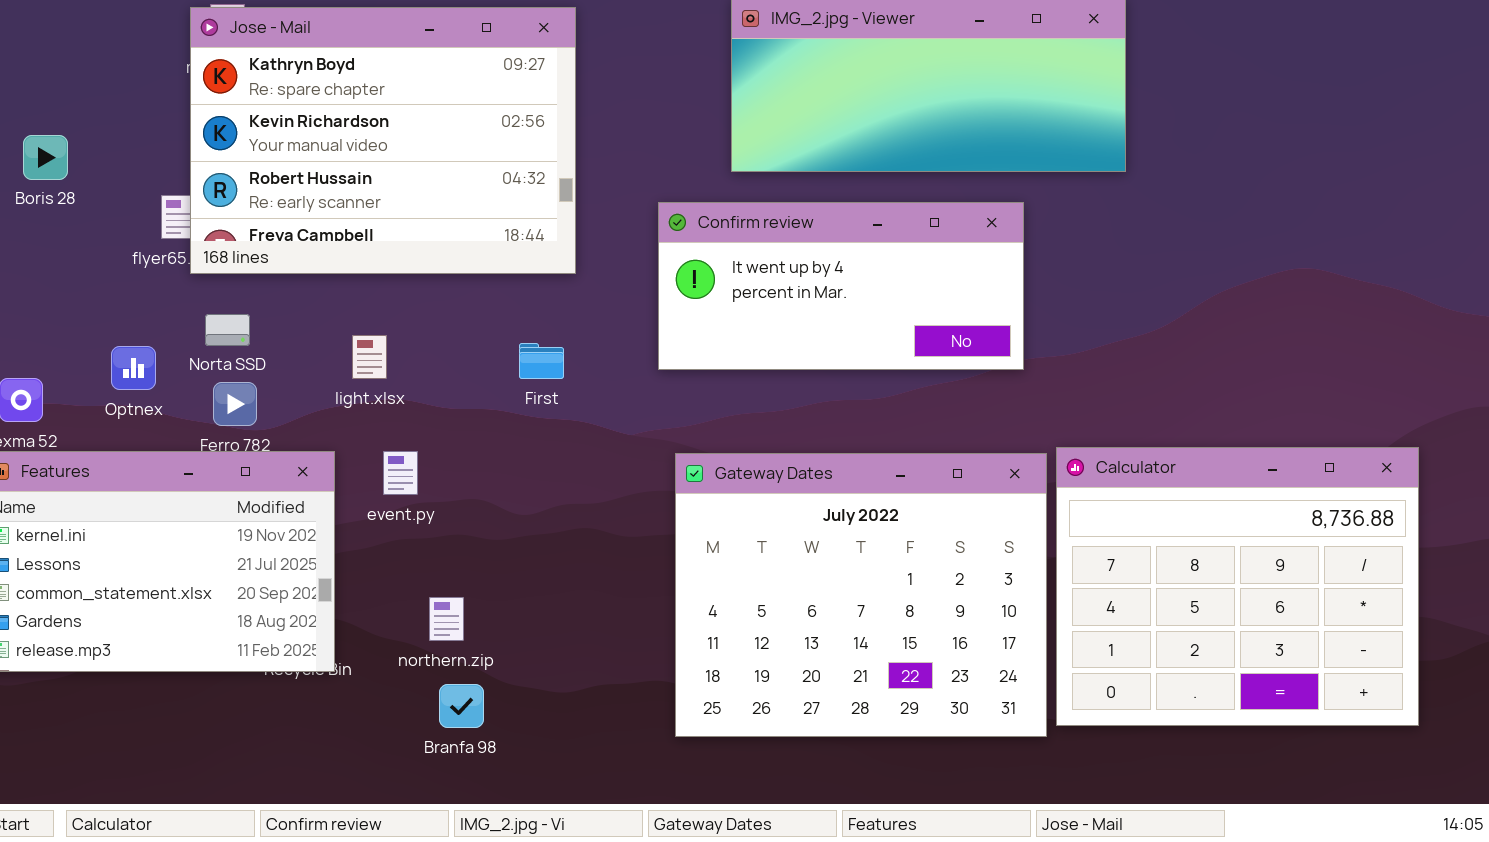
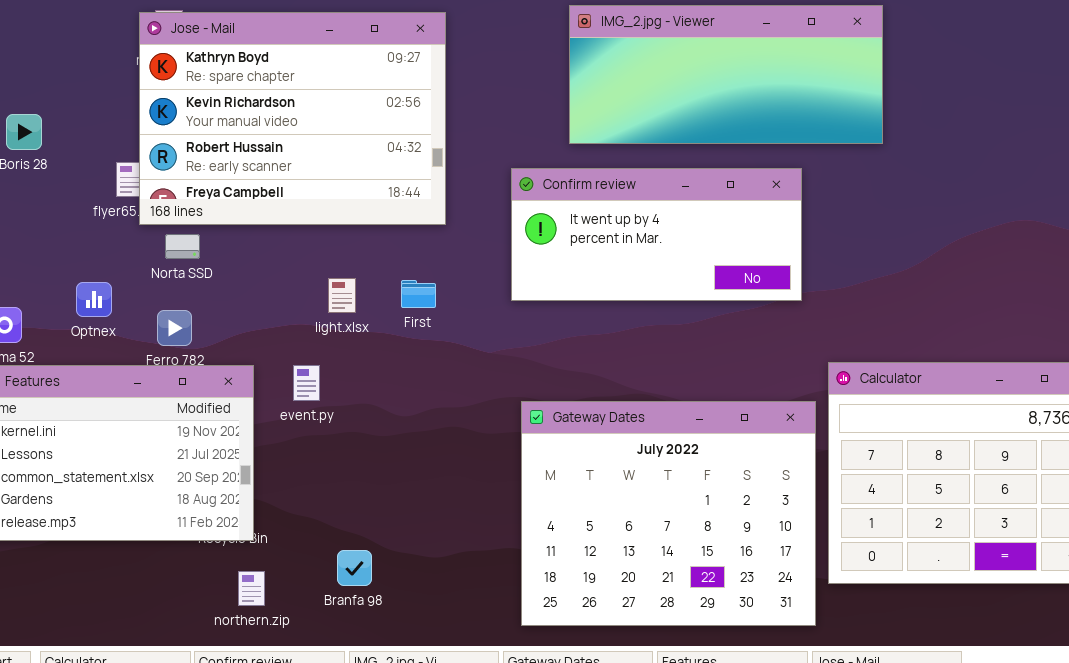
Norta SSD: [205,314,250,346] -> [165,234,200,259], moved
light.xlsx: [352,335,387,379] -> [328,278,356,313], moved
Gateway Dates: [675,453,1047,737] -> [521,401,816,626], moved
northern.zip: [429,597,464,641] -> [238,571,265,606], moved

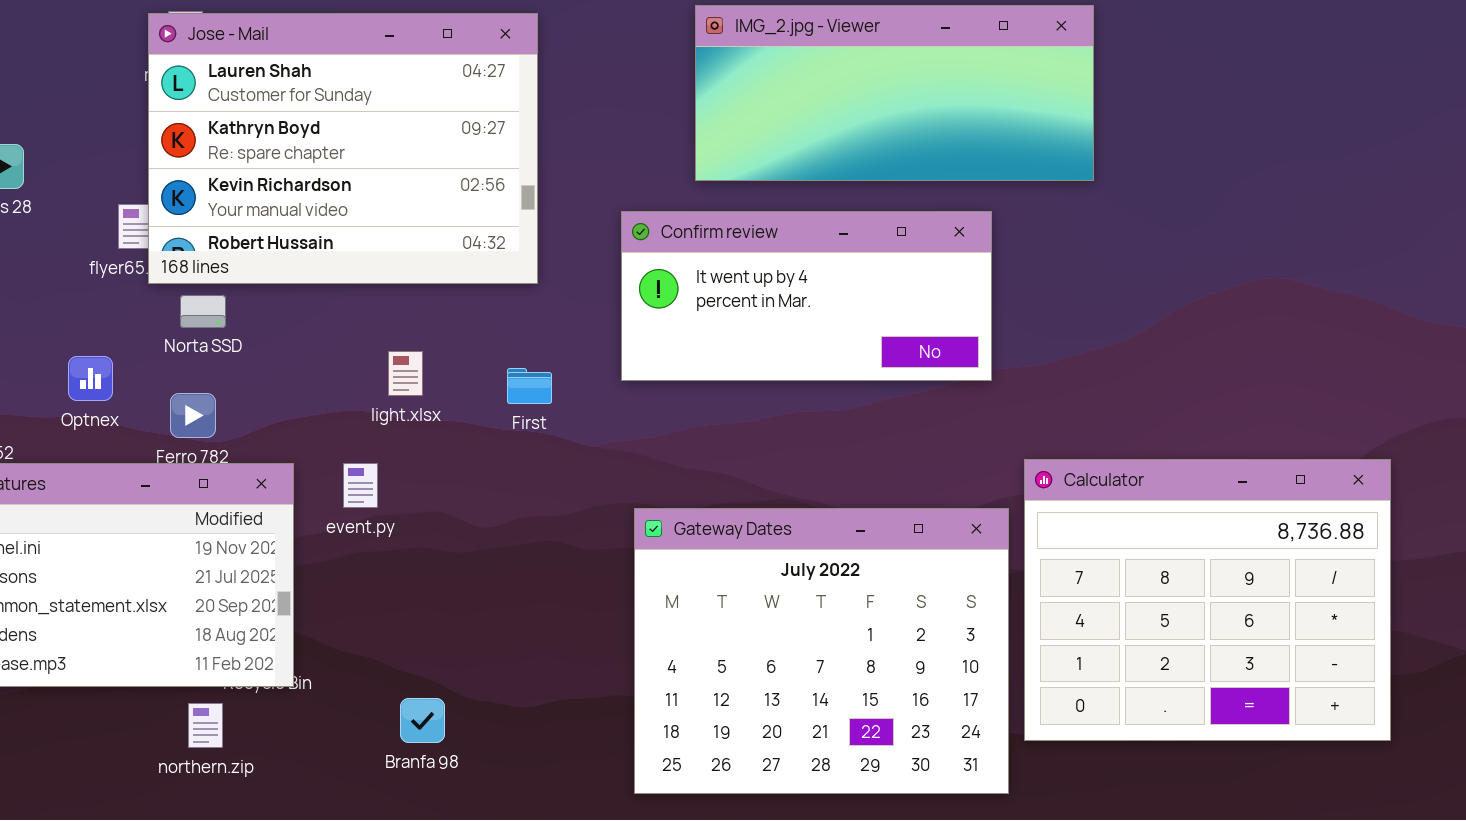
Jose - Mail: [139,12,446,225] -> [148,13,538,284], scrolled up 1 row
First: [401,280,436,308] -> [507,368,552,404], moved
northern.zip: [238,571,265,606] -> [188,703,223,748], moved

